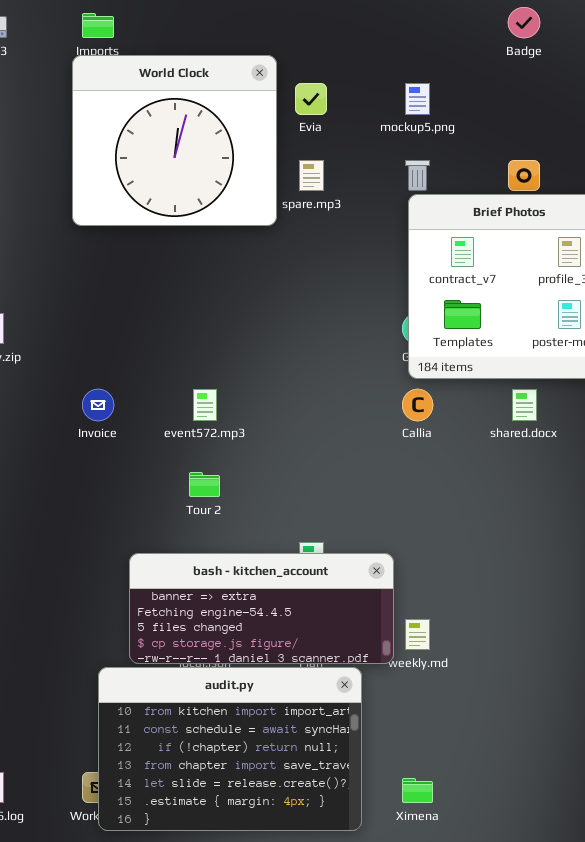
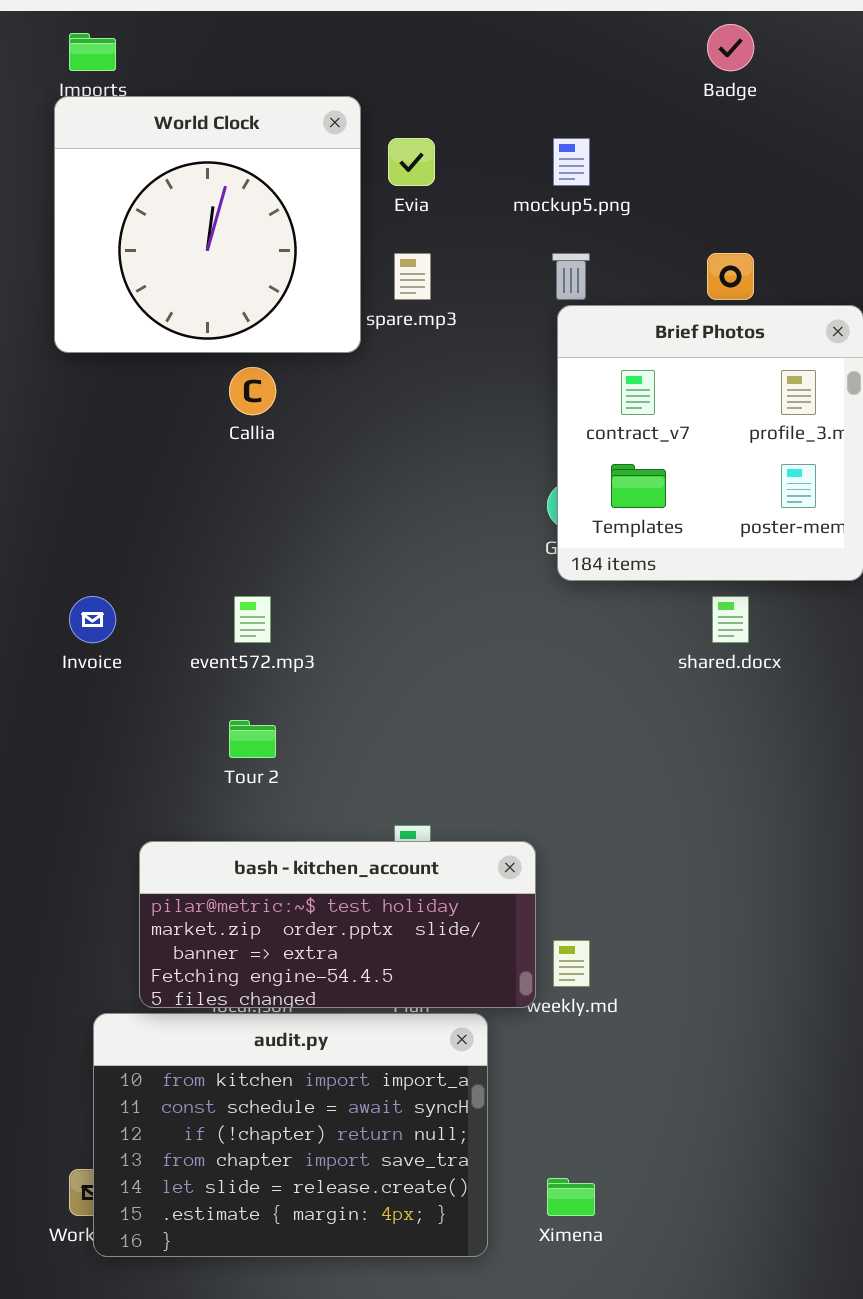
Callia: [402,389,433,421] -> [229,367,276,415], moved
bash - kitchen_account: [129,553,394,664] -> [139,841,536,1008], scrolled up 2 rows

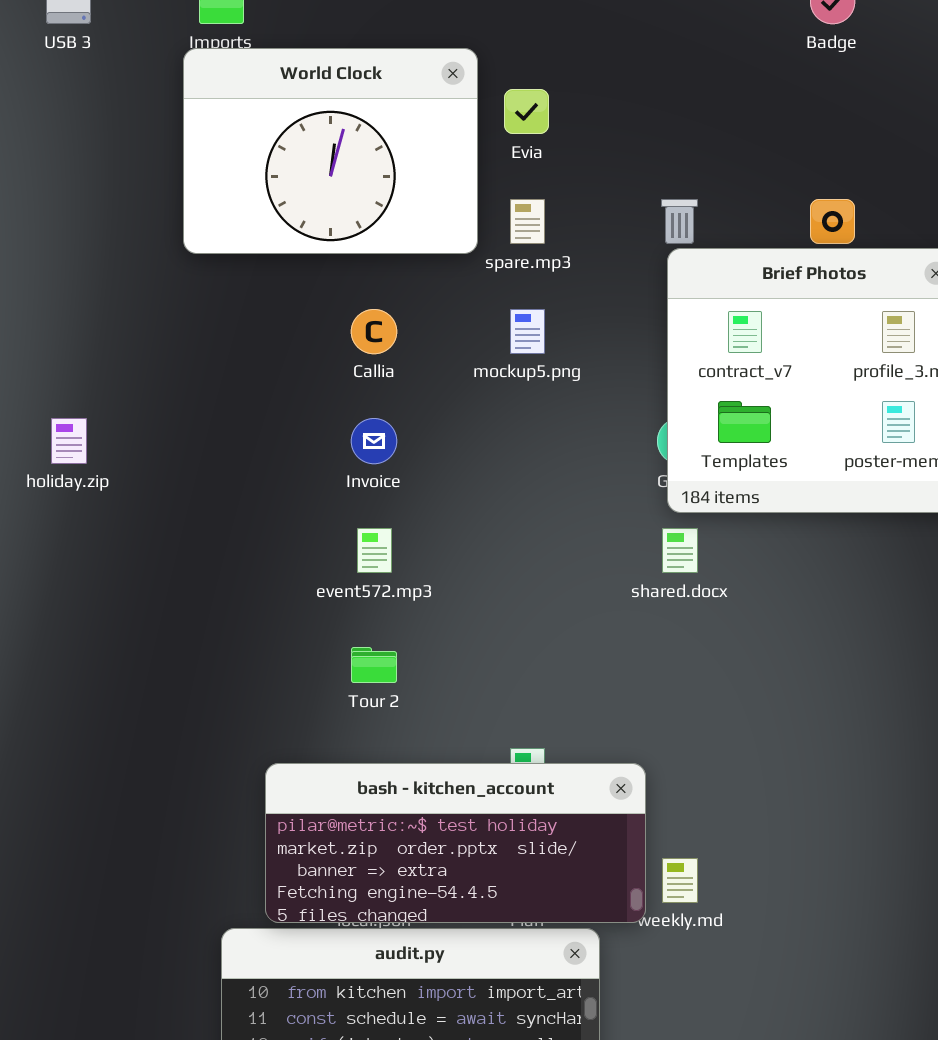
World Clock: [54,96,361,353] -> [183,48,478,254], resized
mockup5.png: [553,138,590,186] -> [510,309,545,354], moved
Invoice: [69,596,116,643] -> [351,418,397,464], moved
shared.docx: [712,596,749,643] -> [662,528,698,573], moved

